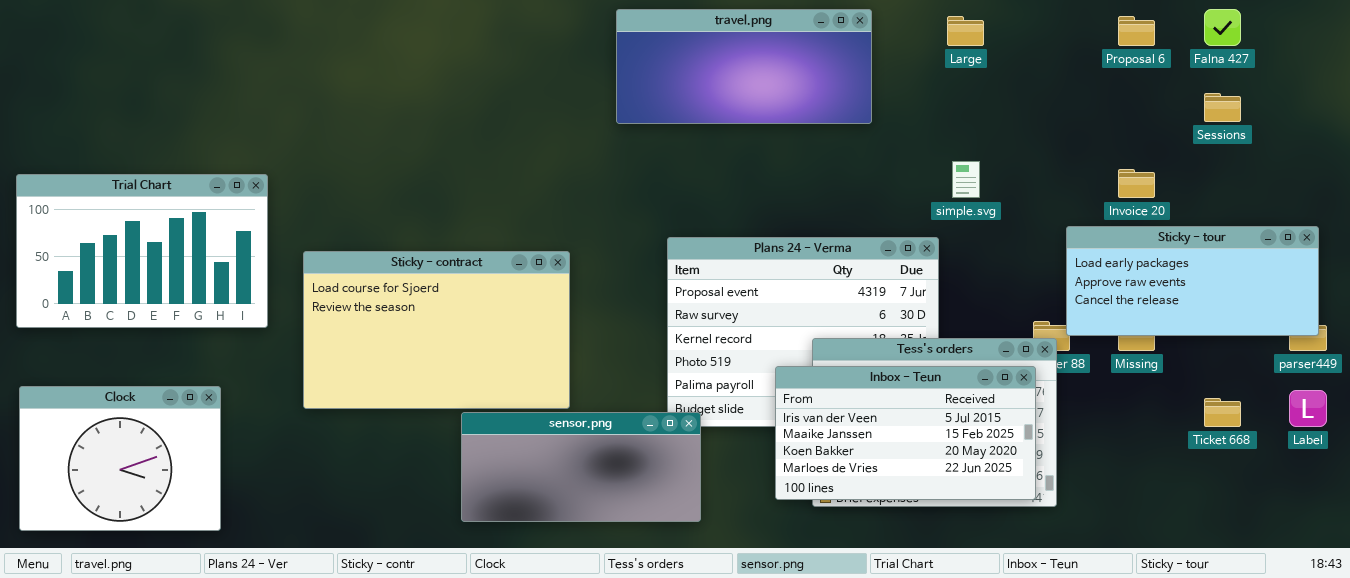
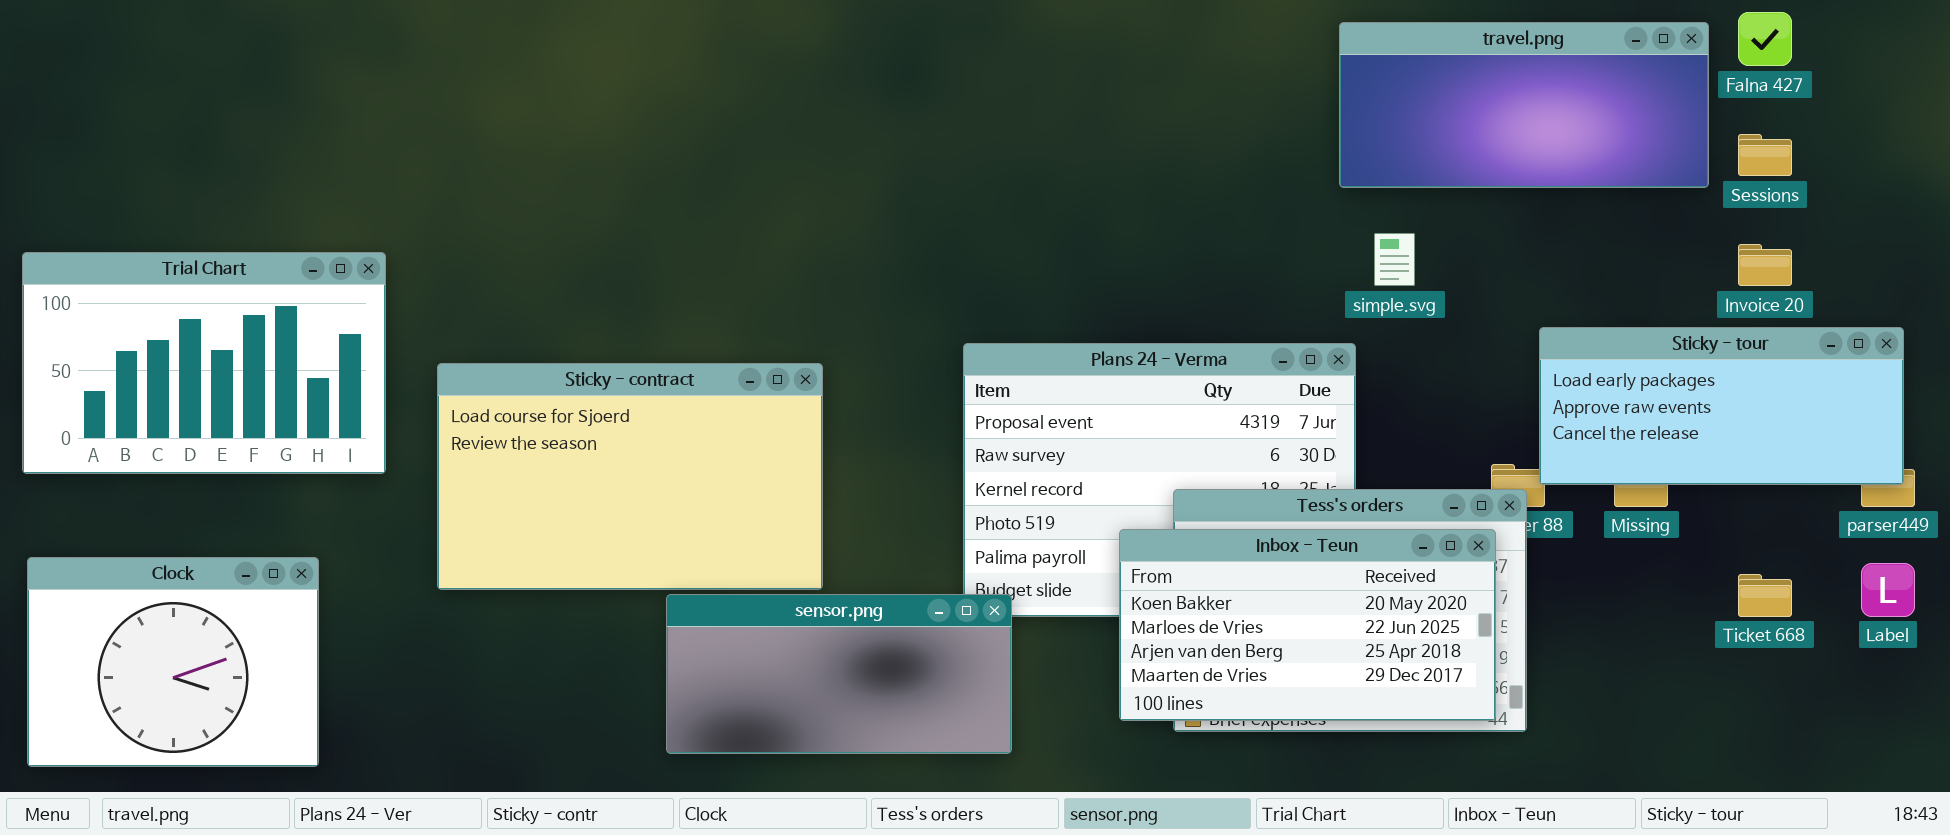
travel.png: [616,9,872,124] -> [1339,22,1709,188], moved
Invoice 20: [1118,169,1155,198] -> [1738,244,1792,286], moved
Inbox - Teun: [775,366,1036,500] -> [1119,529,1496,721], scrolled down 2 rows

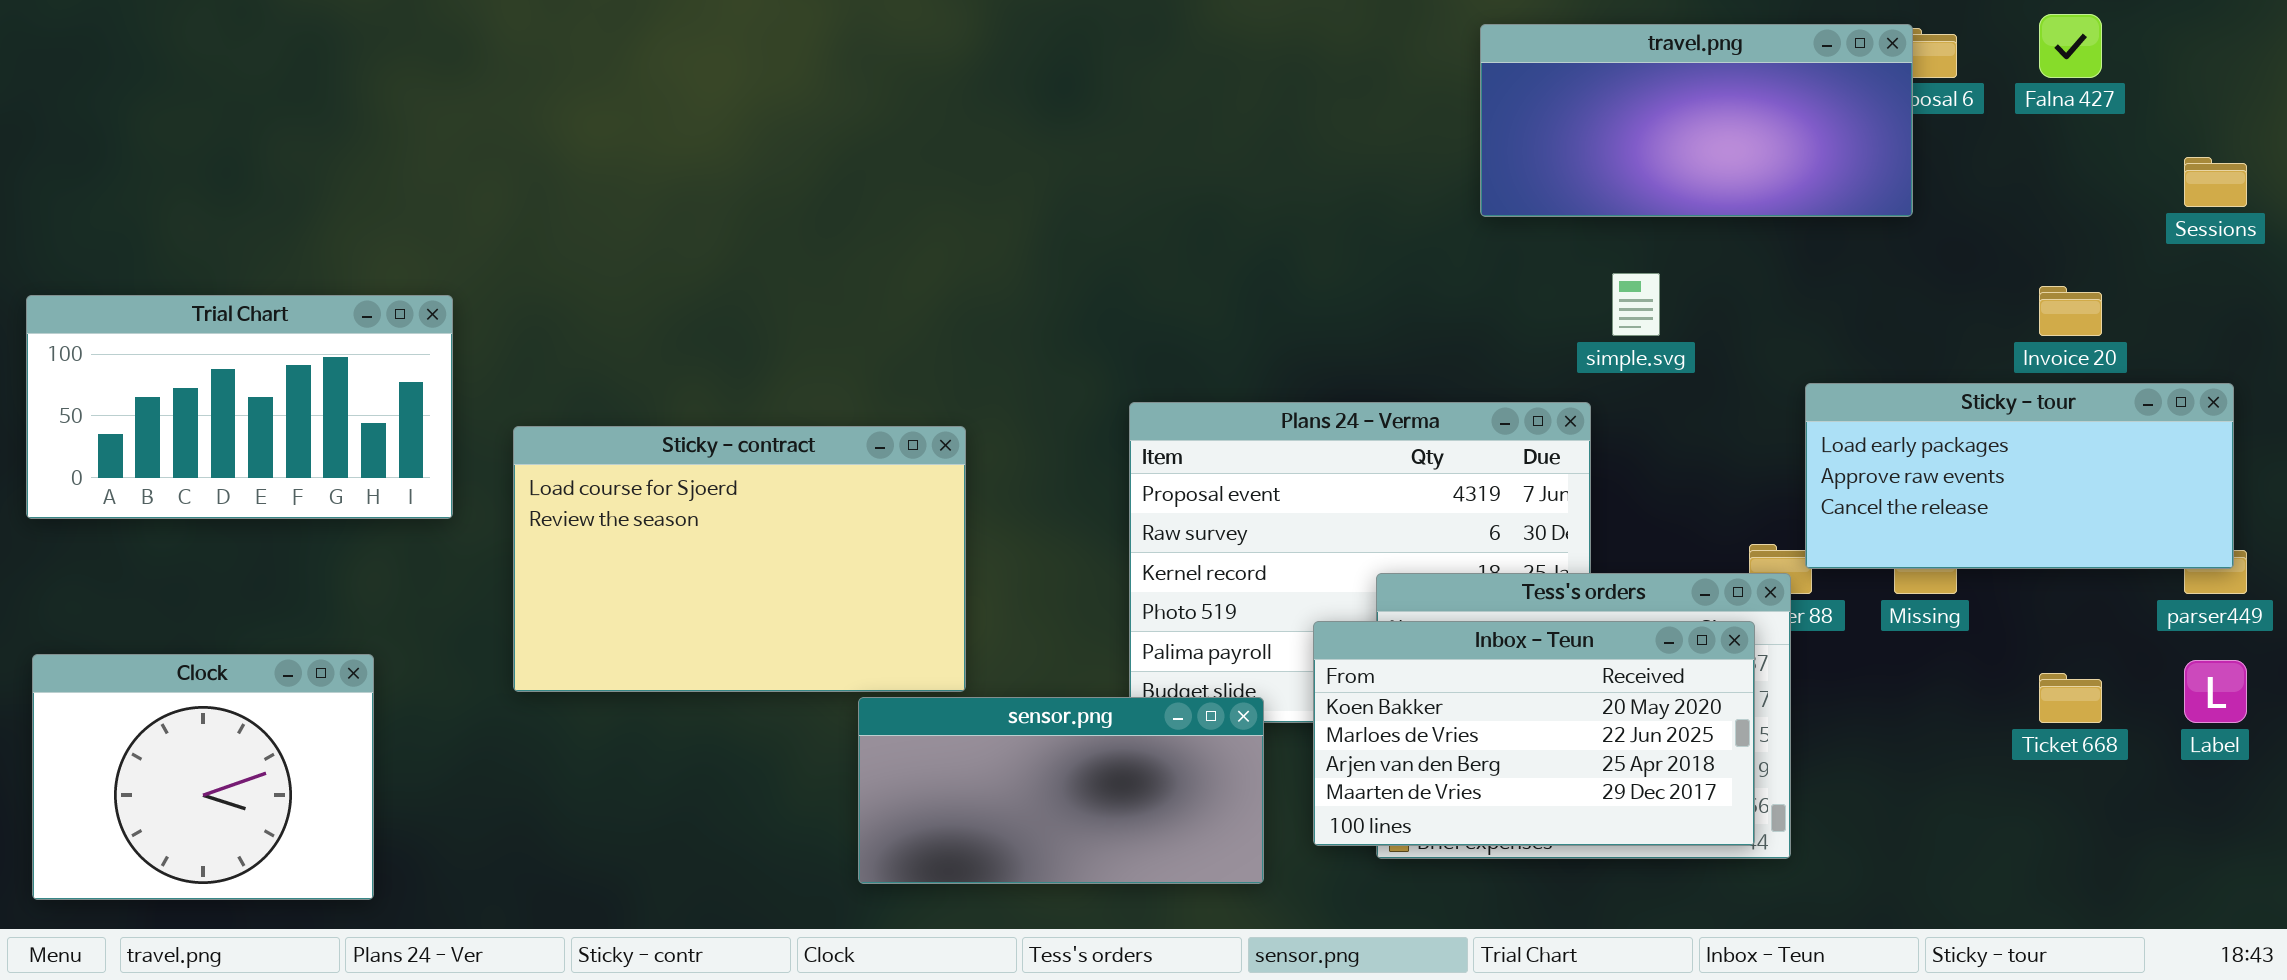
travel.png: [1339,22,1709,188] -> [1480,24,1913,217], moved
Sessions: [1738,134,1792,176] -> [2184,157,2247,207], moved
Trial Chart: [22,252,386,474] -> [26,295,453,519], resized
sensor.png: [666,594,1012,754] -> [858,697,1264,884], moved

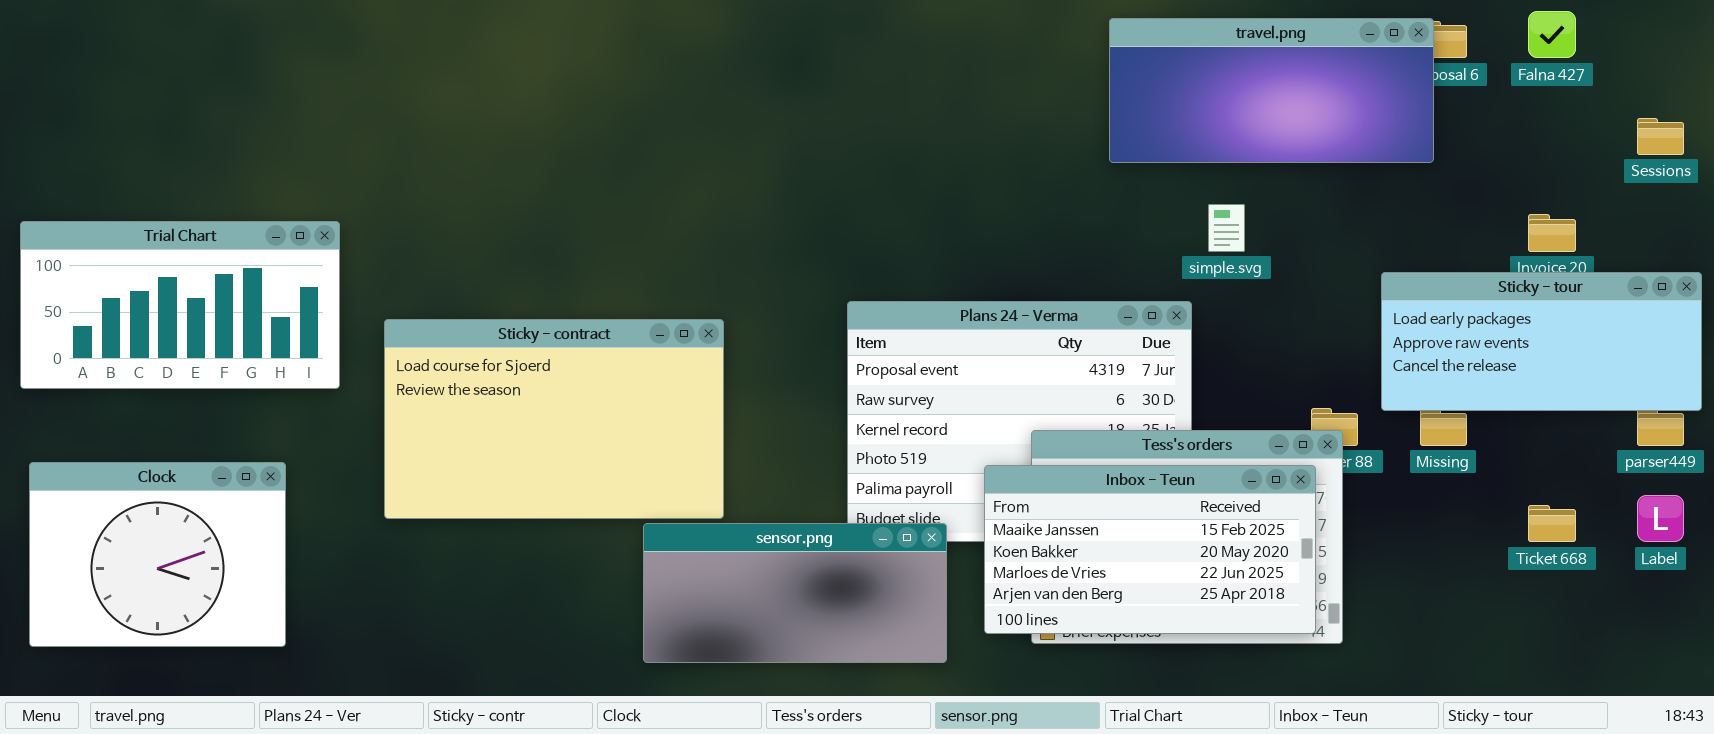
Sticky - tour: [1805,383,2234,569] -> [1381,272,1702,411], moved
Inbox - Teun: [1313,621,1755,846] -> [984,465,1316,634], scrolled up 1 row
Clock: [32,654,374,900] -> [29,462,286,647], moved

